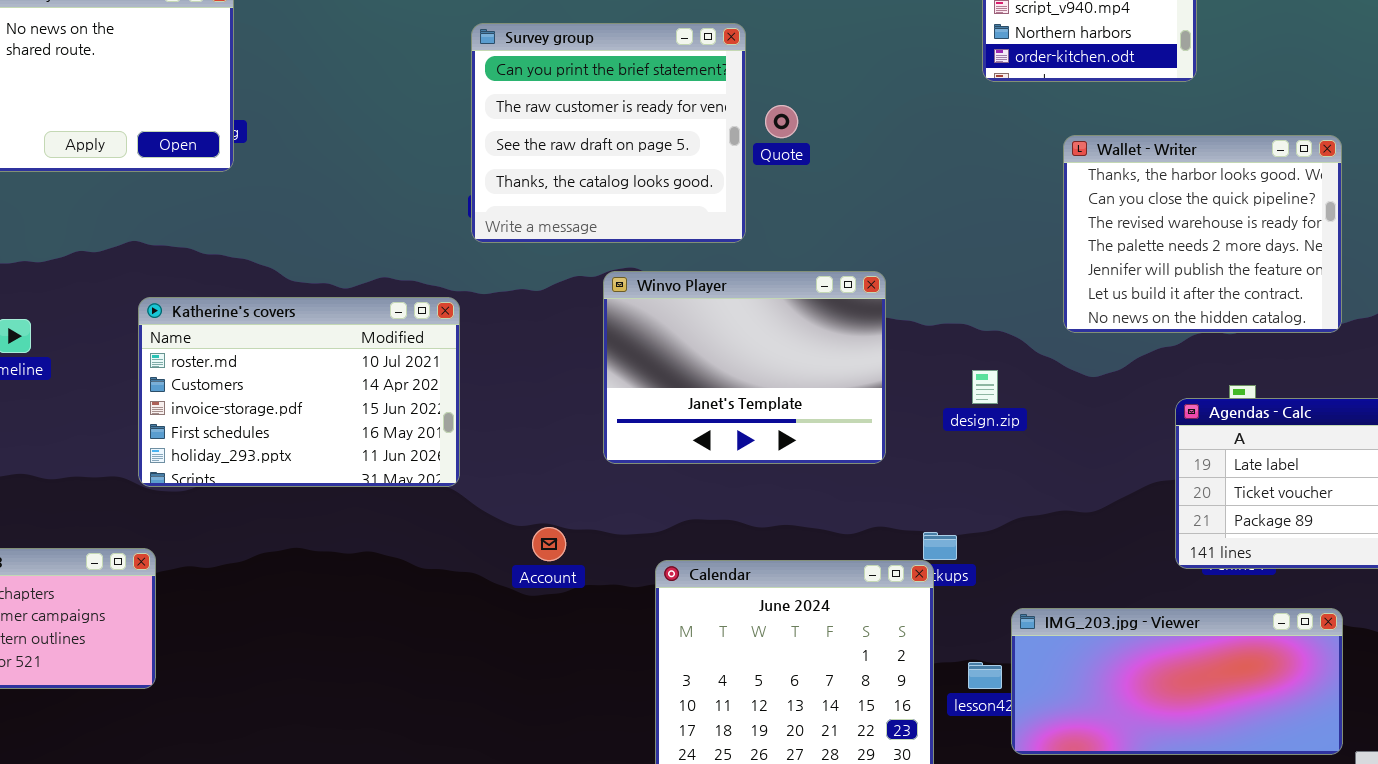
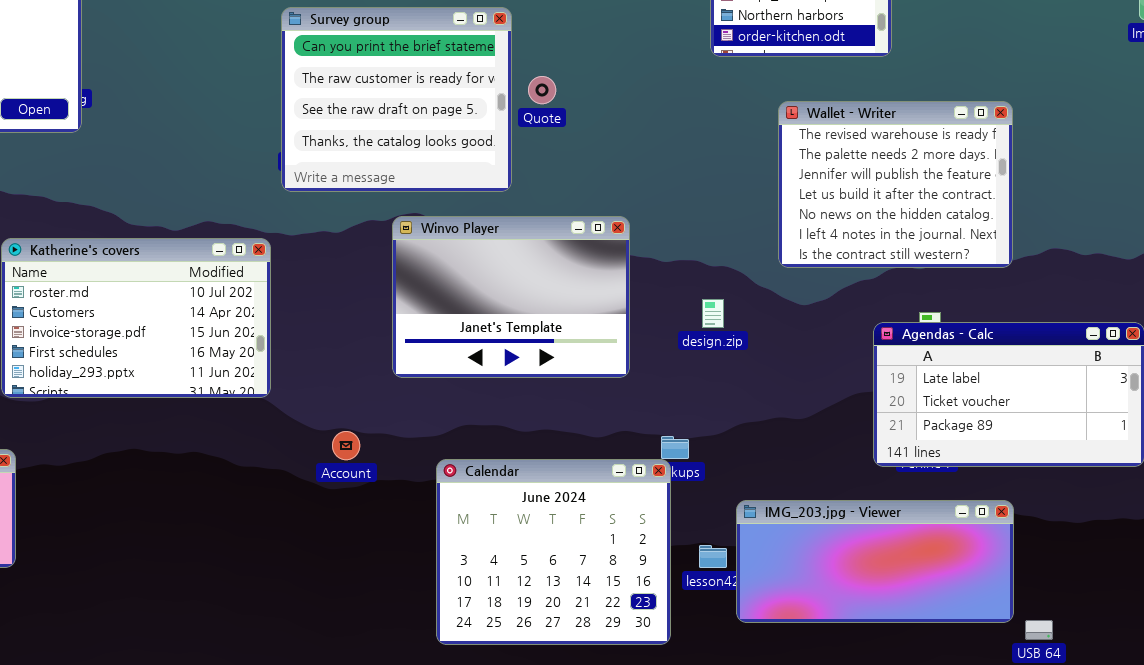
Wallet - Writer: [1063,135,1342,333] -> [778,101,1013,268], scrolled down 2 rows

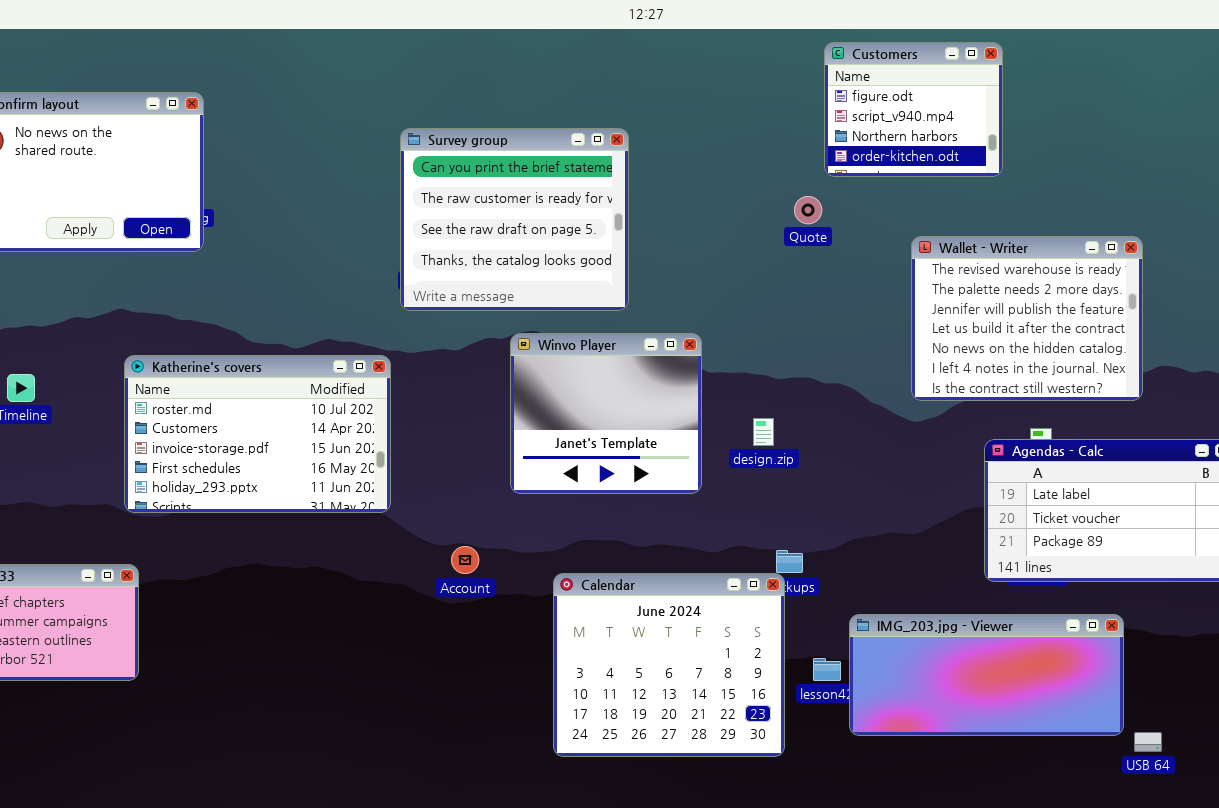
Quote: [528,76,556,104] -> [794,196,822,224], moved
Wallet - Writer: [778,101,1013,268] -> [911,236,1143,401], moved
Winvo Player: [392,216,630,378] -> [510,333,702,494], resized
design.zip: [702,299,724,328] -> [753,418,774,446], moved

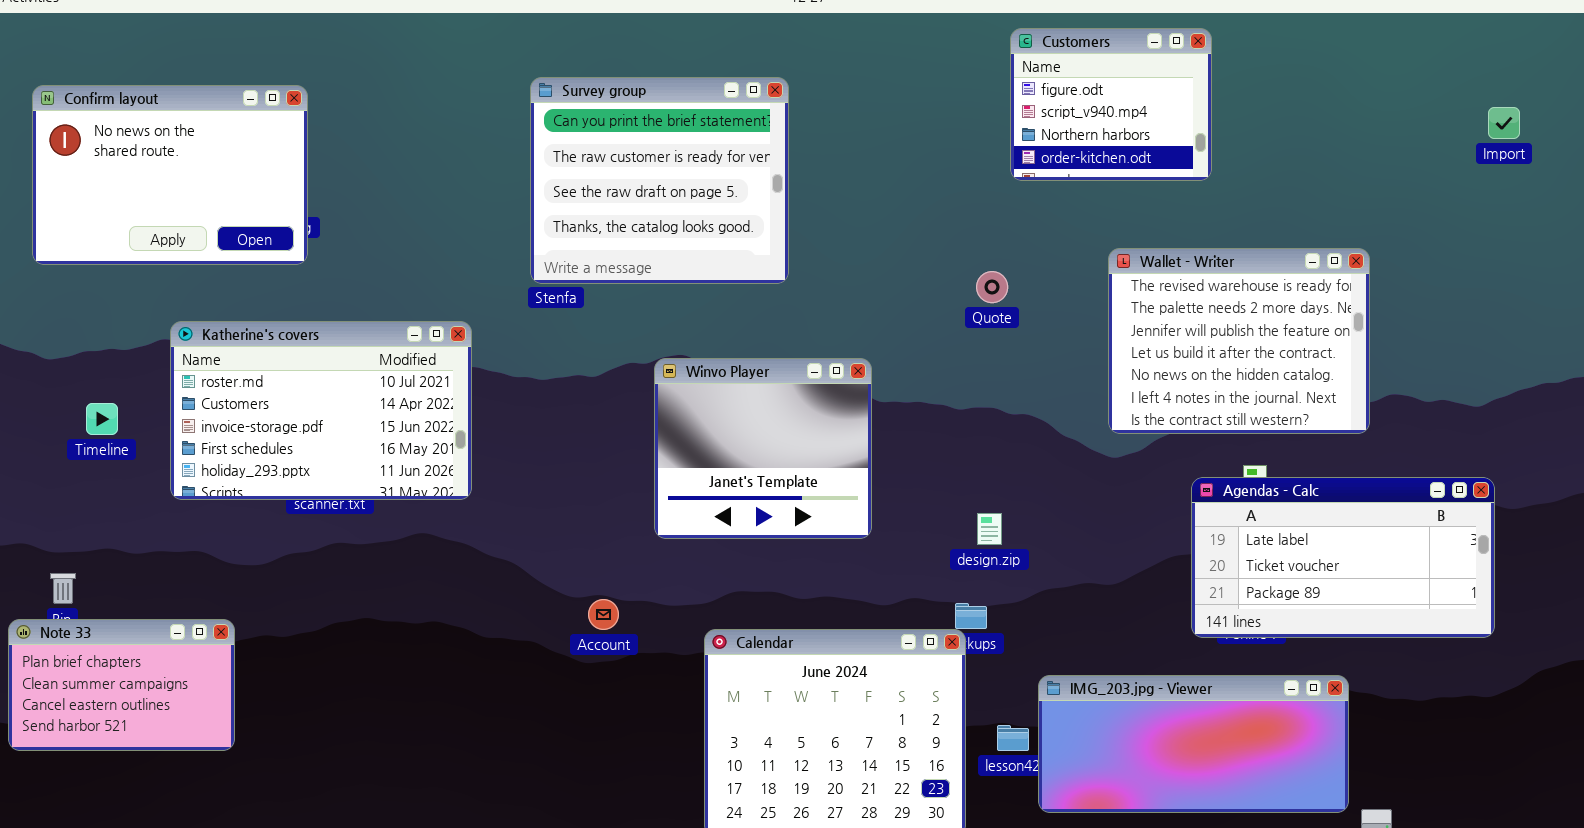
Survey group: [400,128,629,311] -> [530,77,789,284], moved
Quote: [794,196,822,224] -> [976,271,1008,303], moved
Katherine's covers: [124,355,391,513] -> [170,321,472,500], moved
design.zip: [753,418,774,446] -> [977,513,1002,545], moved

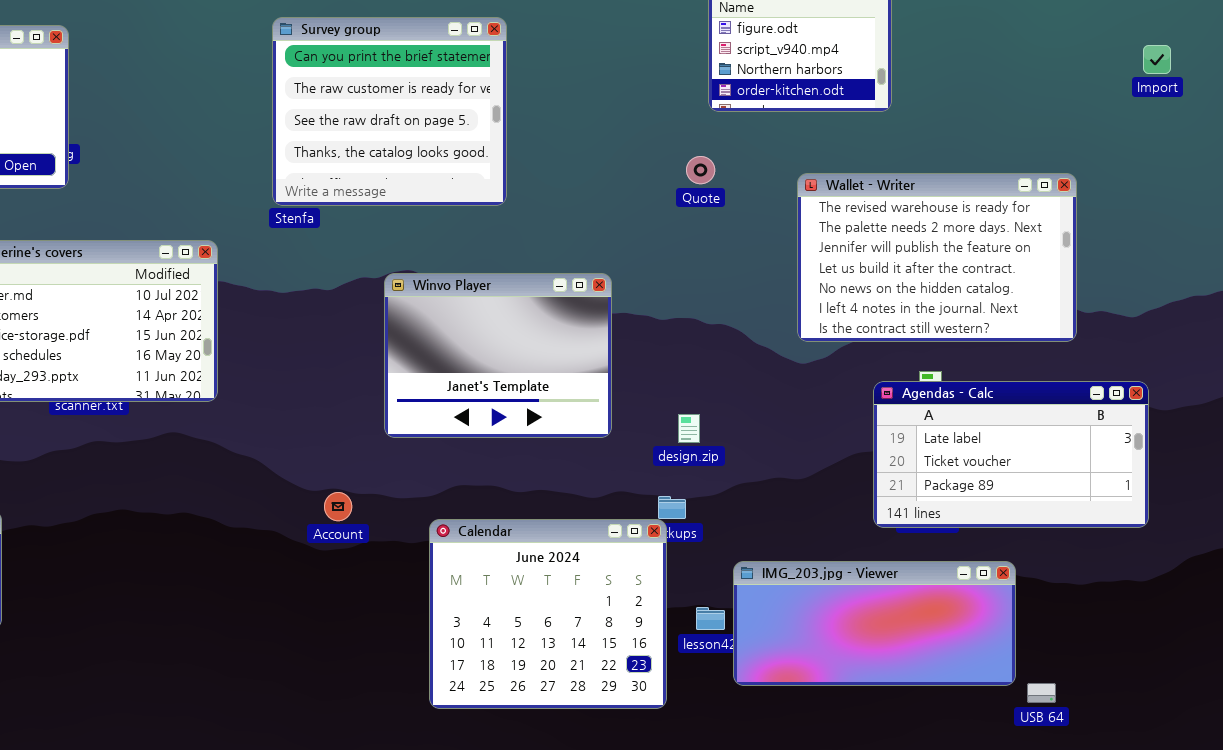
Wallet - Writer: [1108,248,1370,434] -> [797,173,1077,342], resized
Quote: [976,271,1008,303] -> [686,156,715,184], moved
Winvo Player: [654,358,872,539] -> [384,273,612,438], resized

